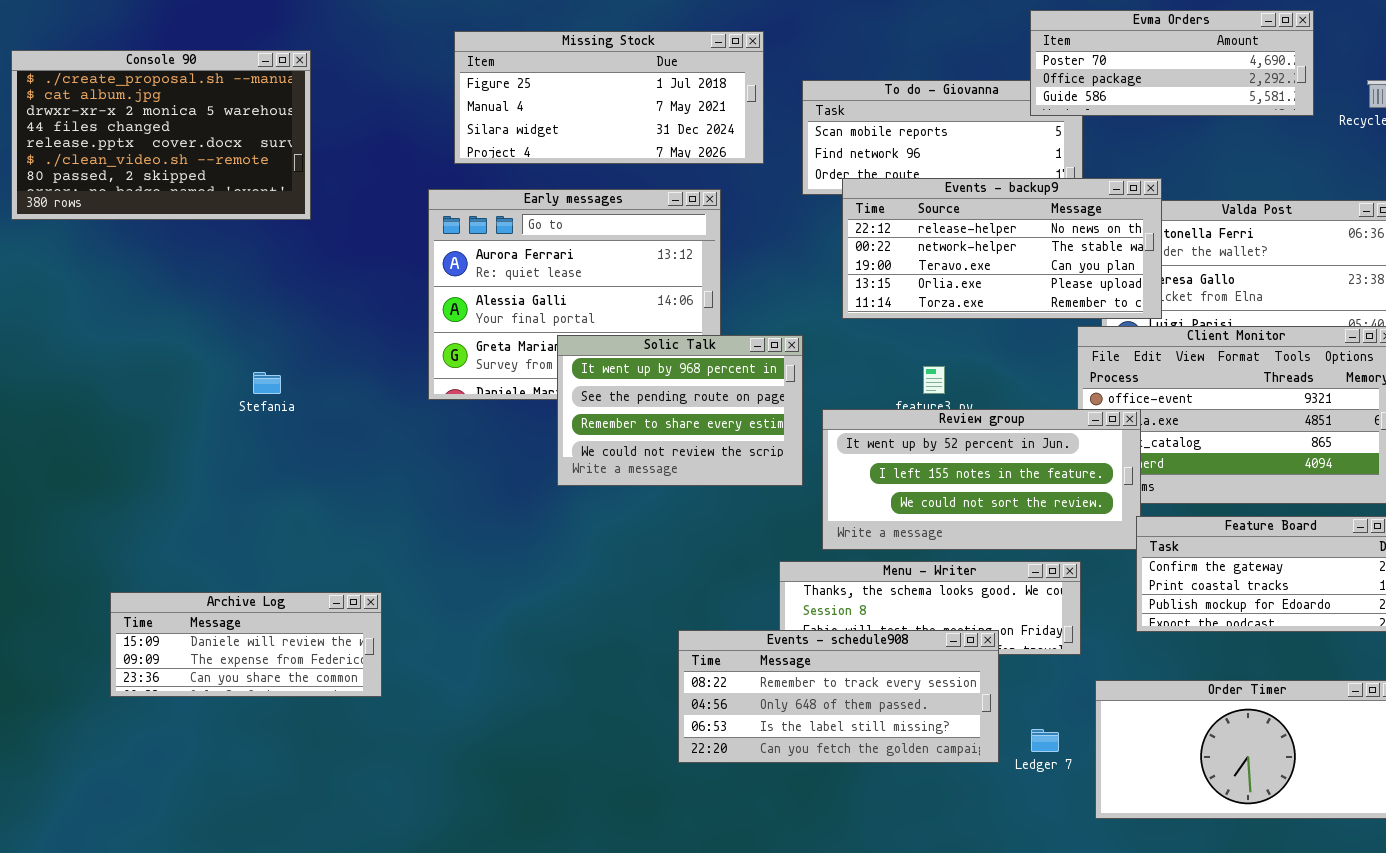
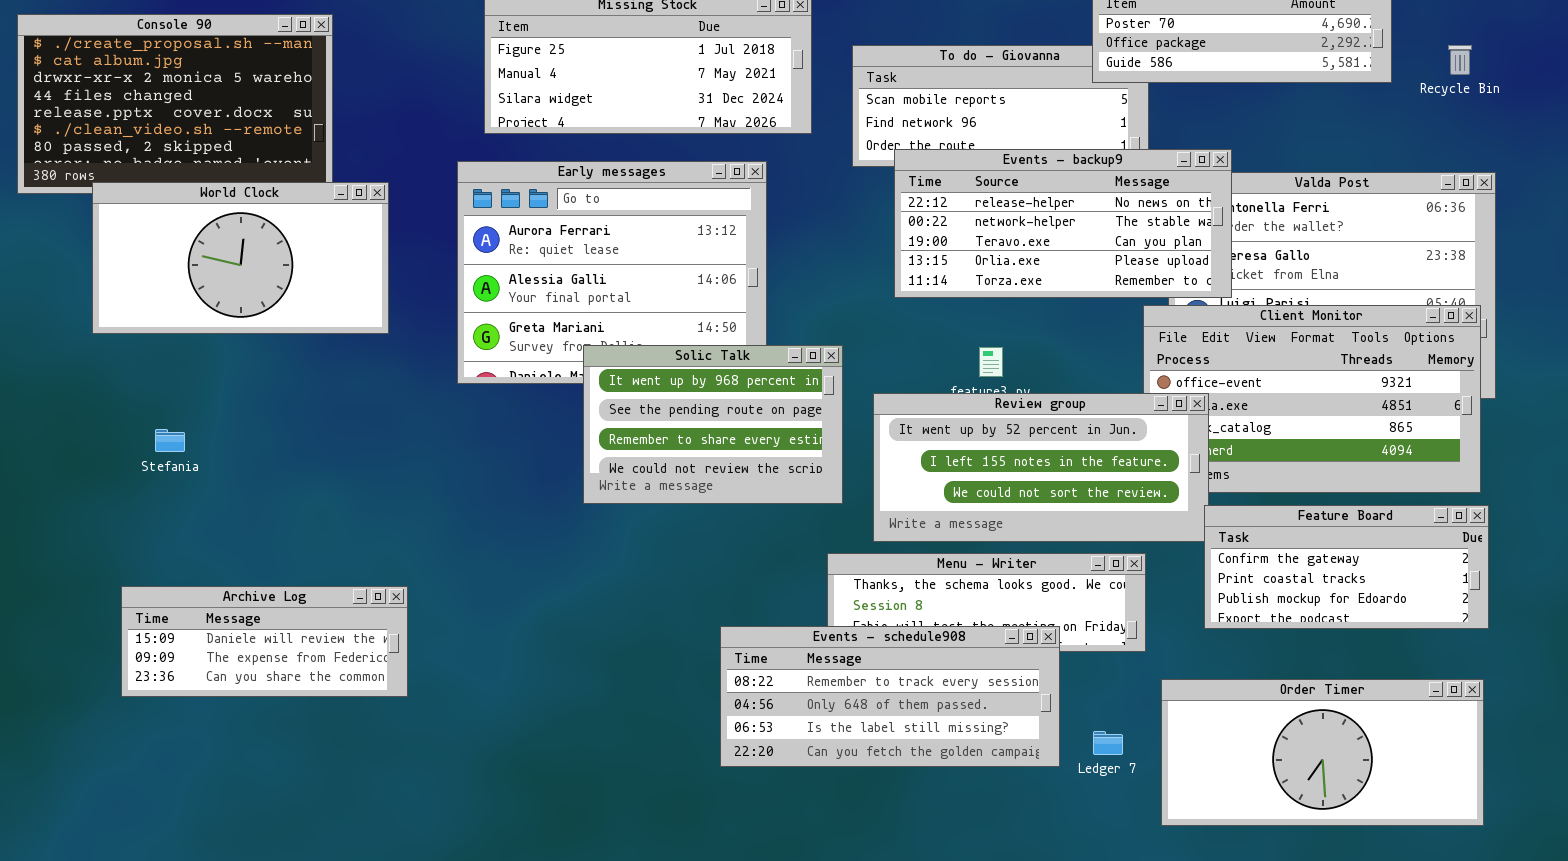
World Clock: none -> [92,182,389,334], opened
Solic Talk: [557,335,803,486] -> [583,345,843,504], moved
Stefania: [253,372,281,394] -> [155,429,185,452], moved

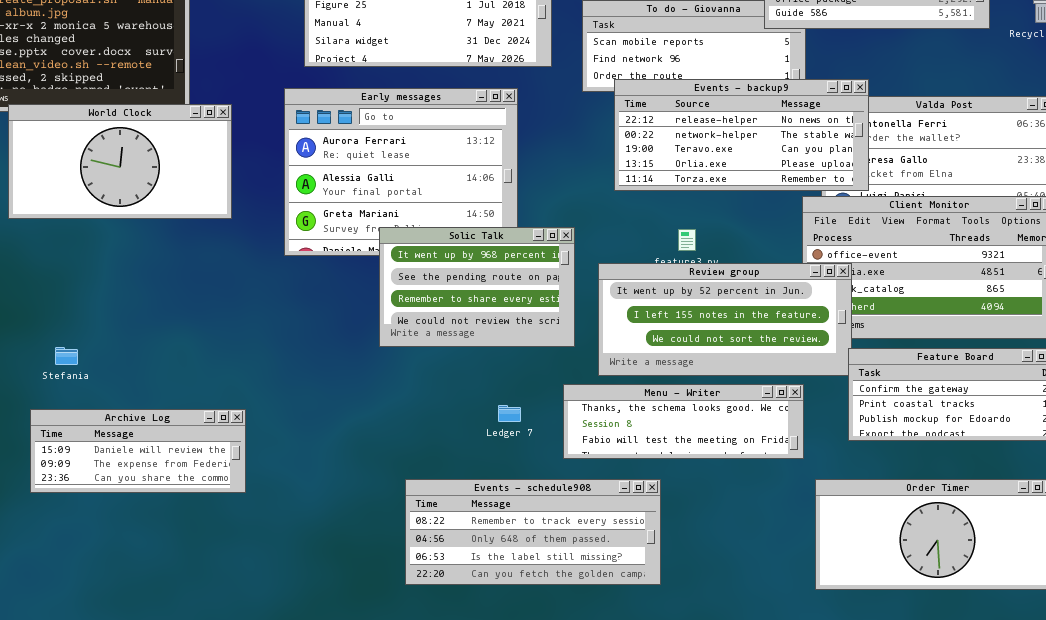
Stefania: [155,429,185,452] -> [55,347,78,365], moved
Events - schedule908: [720,626,1060,767] -> [405,479,661,585], moved
Ledger 7: [1093,731,1123,755] -> [498,405,521,422], moved

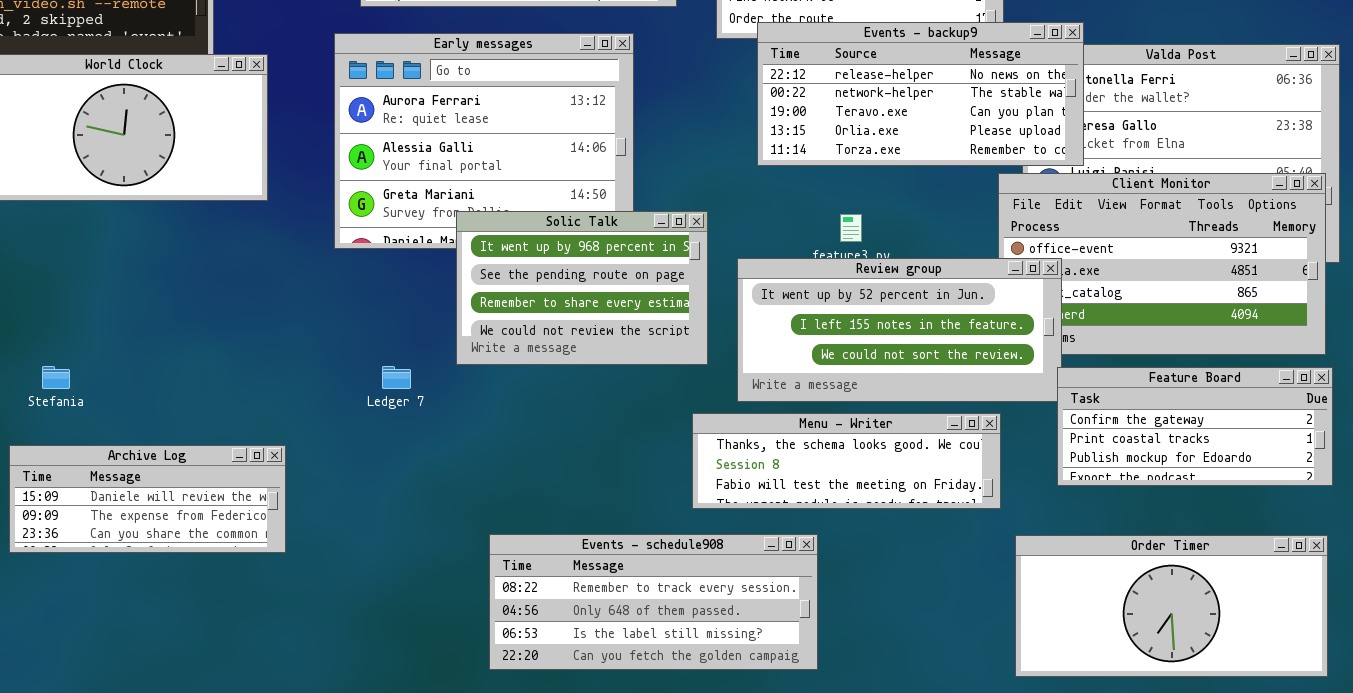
Ledger 7: [498,405,521,422] -> [382,366,411,389], moved

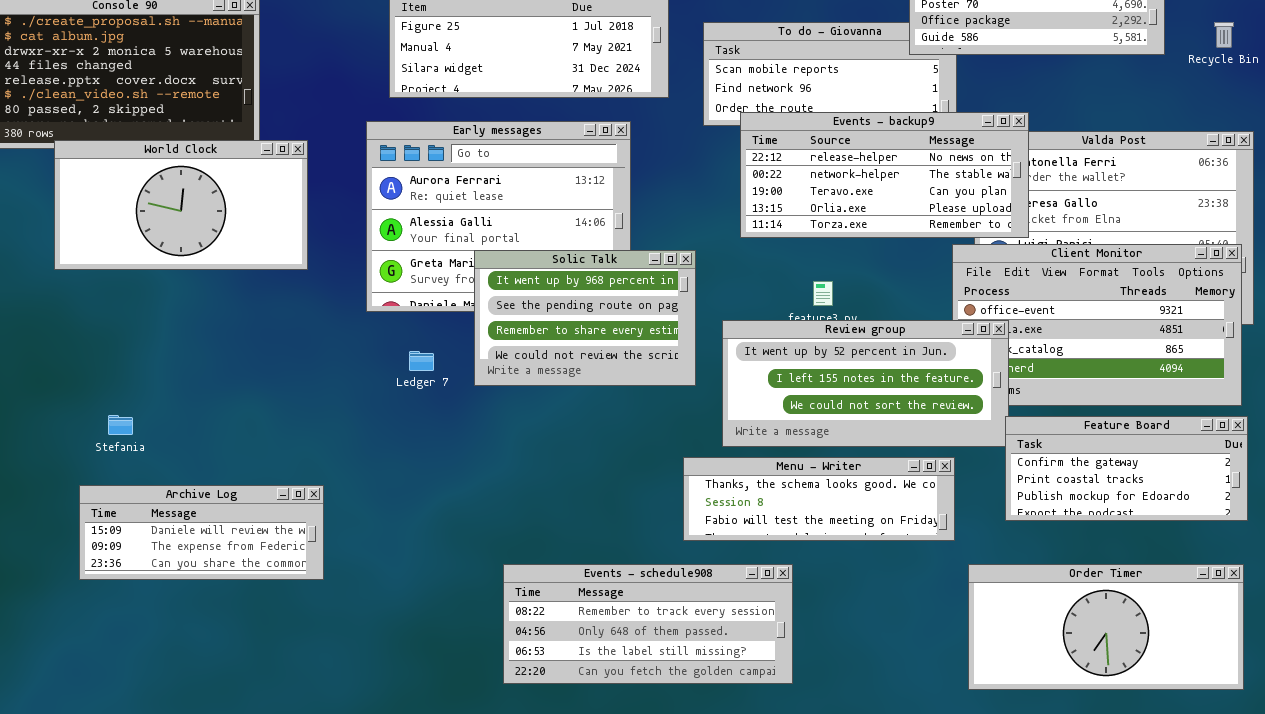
Solic Talk: [456,211,708,365] -> [474,250,696,386], moved
Ledger 7: [382,366,411,389] -> [409,351,434,371], moved

